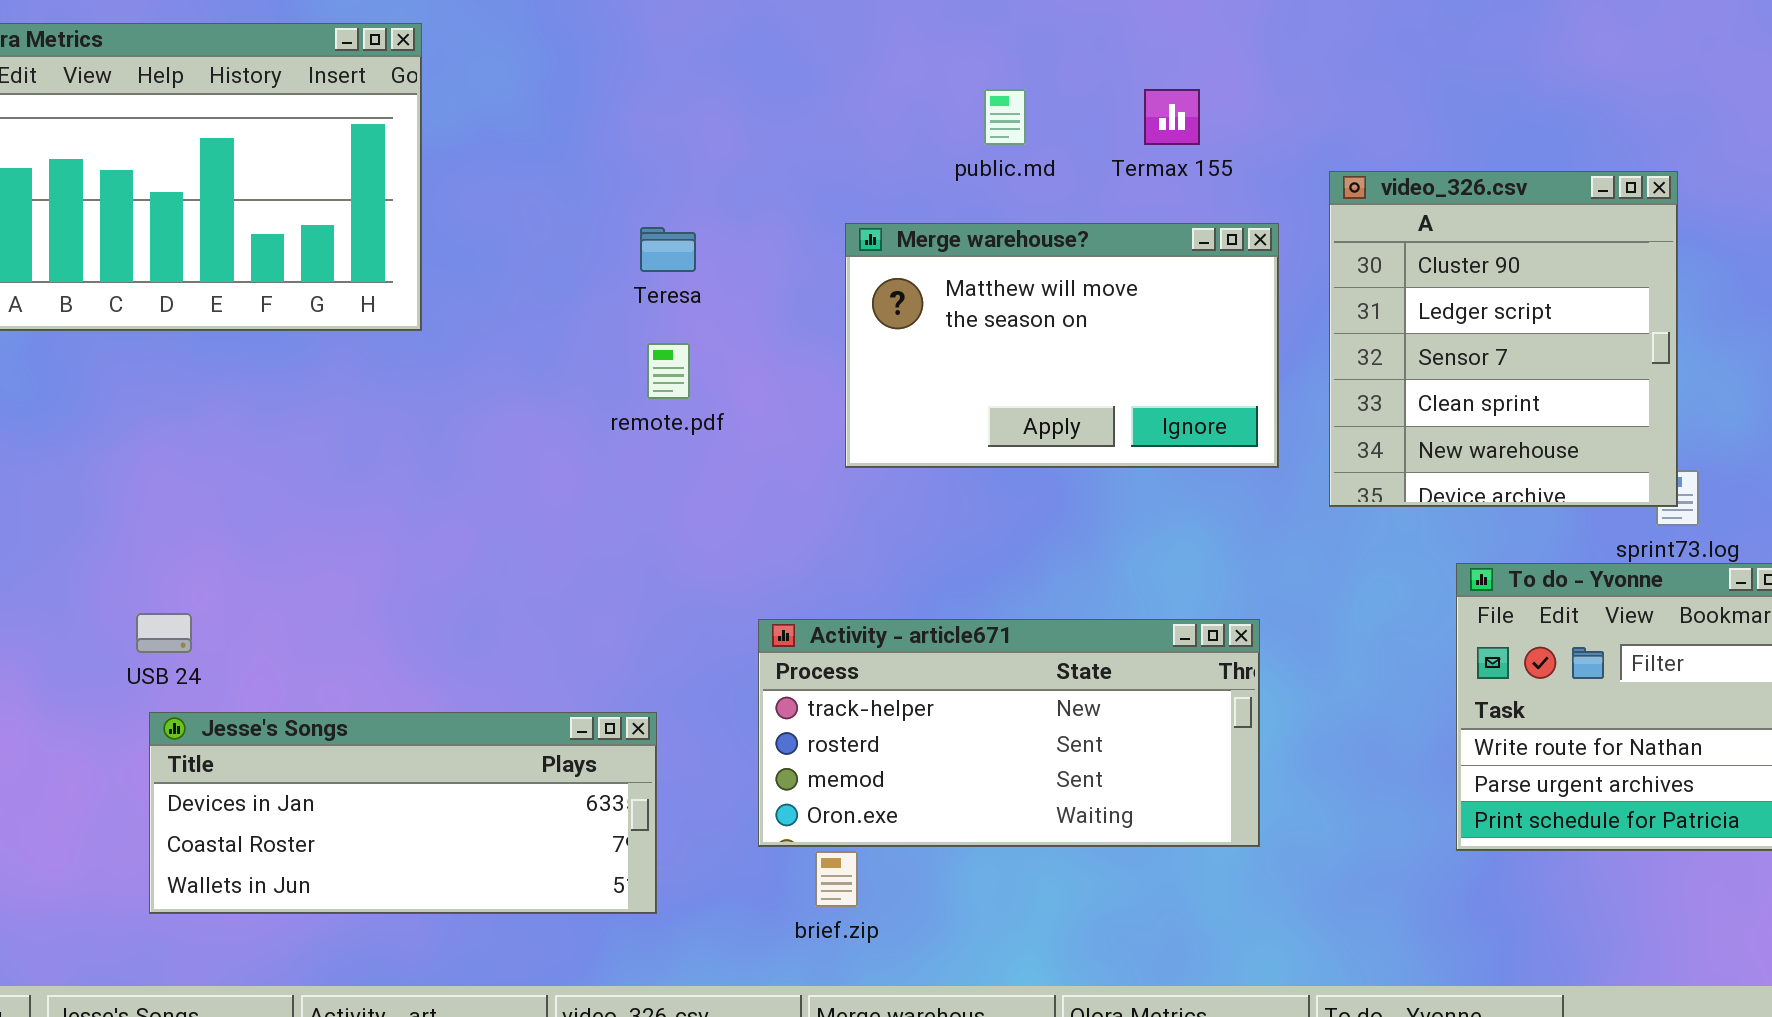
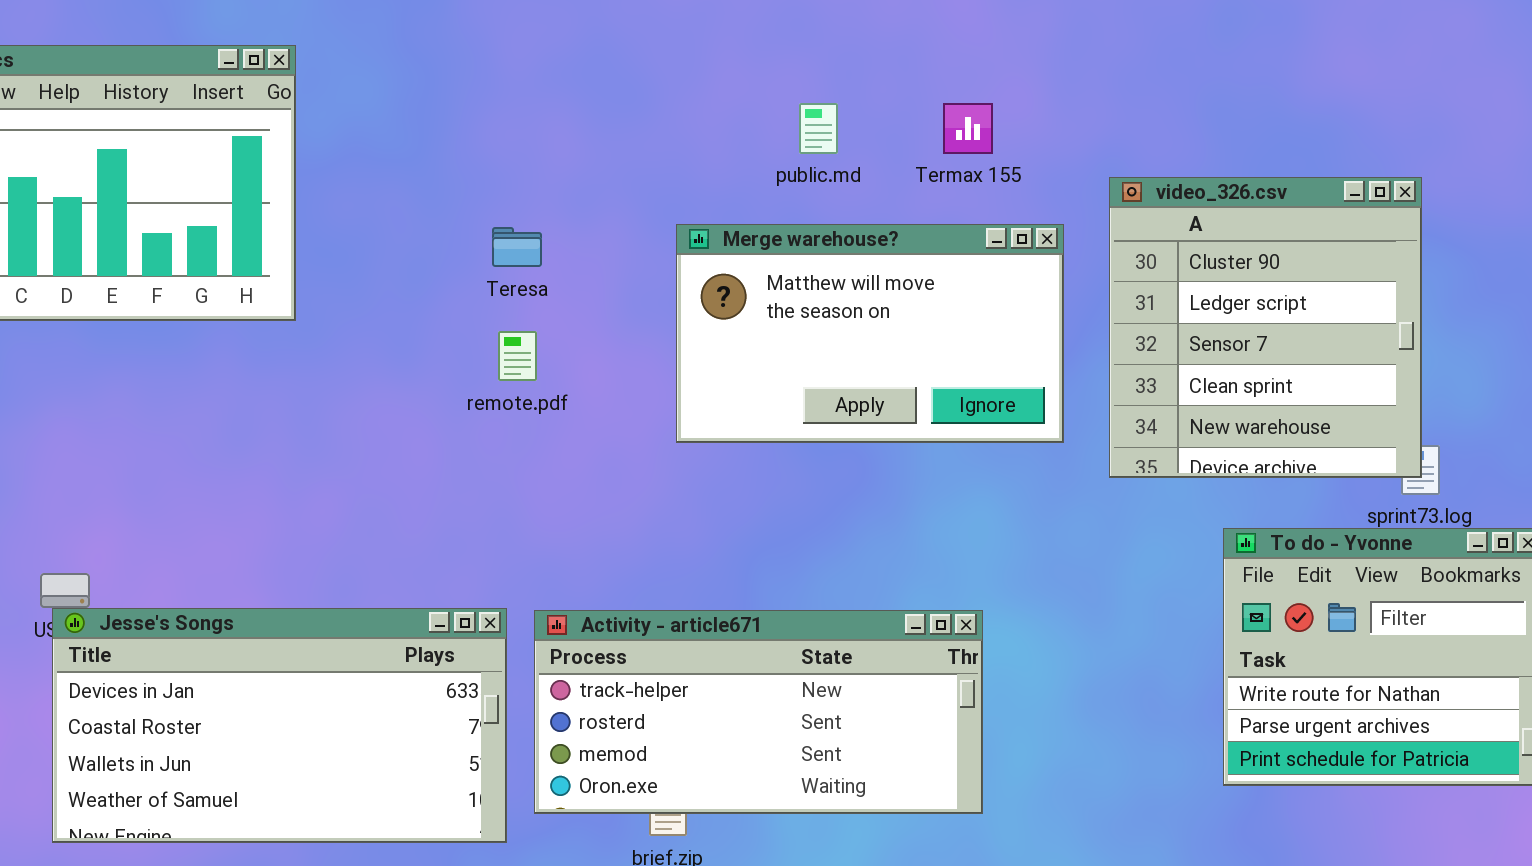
Activity - article671: [758,619,1260,847] -> [534,610,983,814], moved
Jesse's Songs: [149,712,657,914] -> [52,608,507,843], resized

